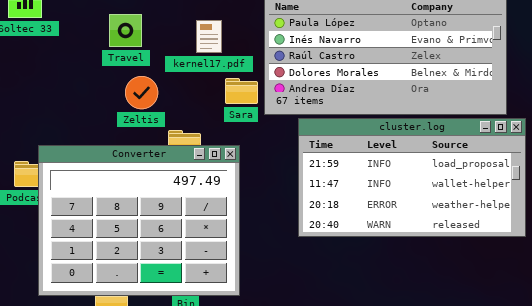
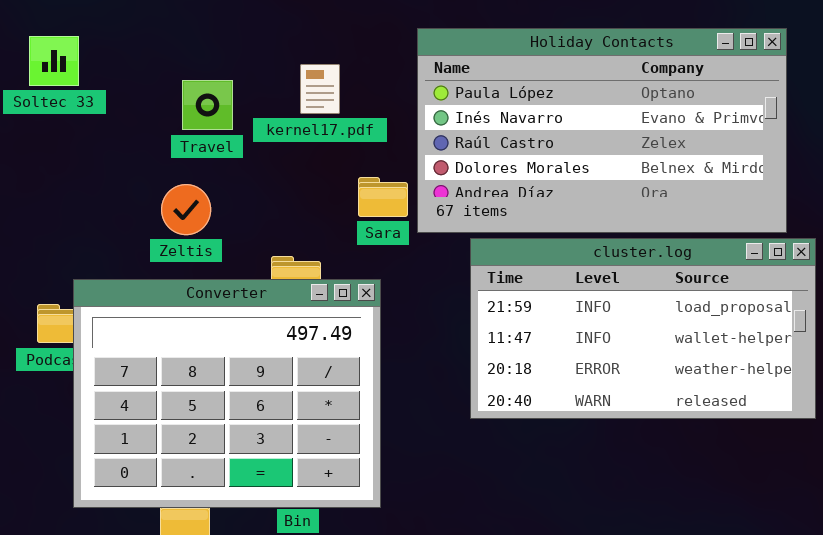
kernel17.pdf: [196,20,222,53] -> [300,64,340,114], moved
Zeltis: [125,76,158,109] -> [161,184,211,235], moved

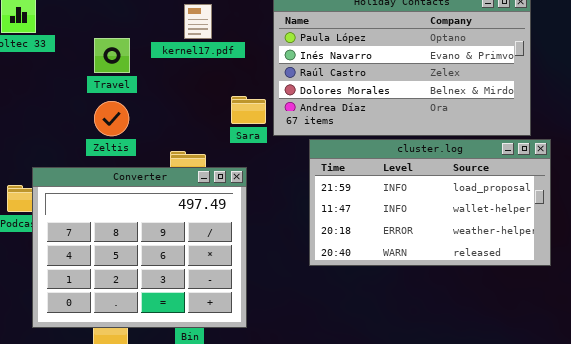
kernel17.pdf: [300,64,340,114] -> [184,4,212,39], moved
Travel: [182,80,233,130] -> [94,38,130,73], moved

